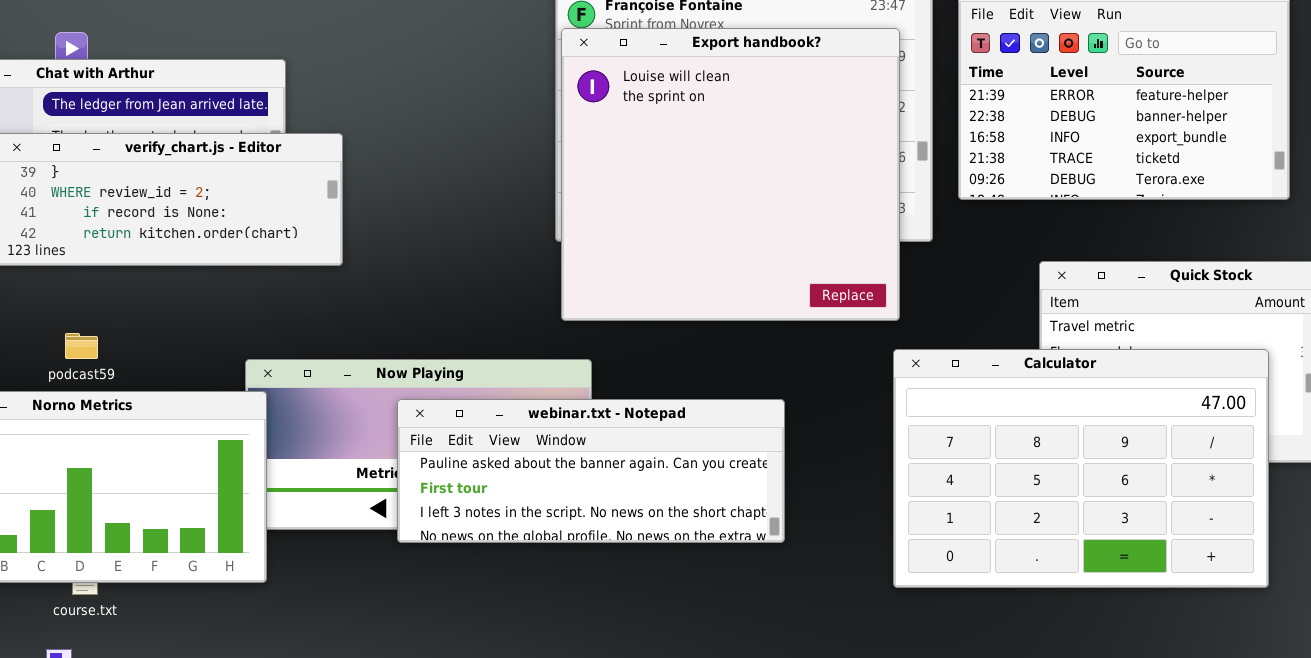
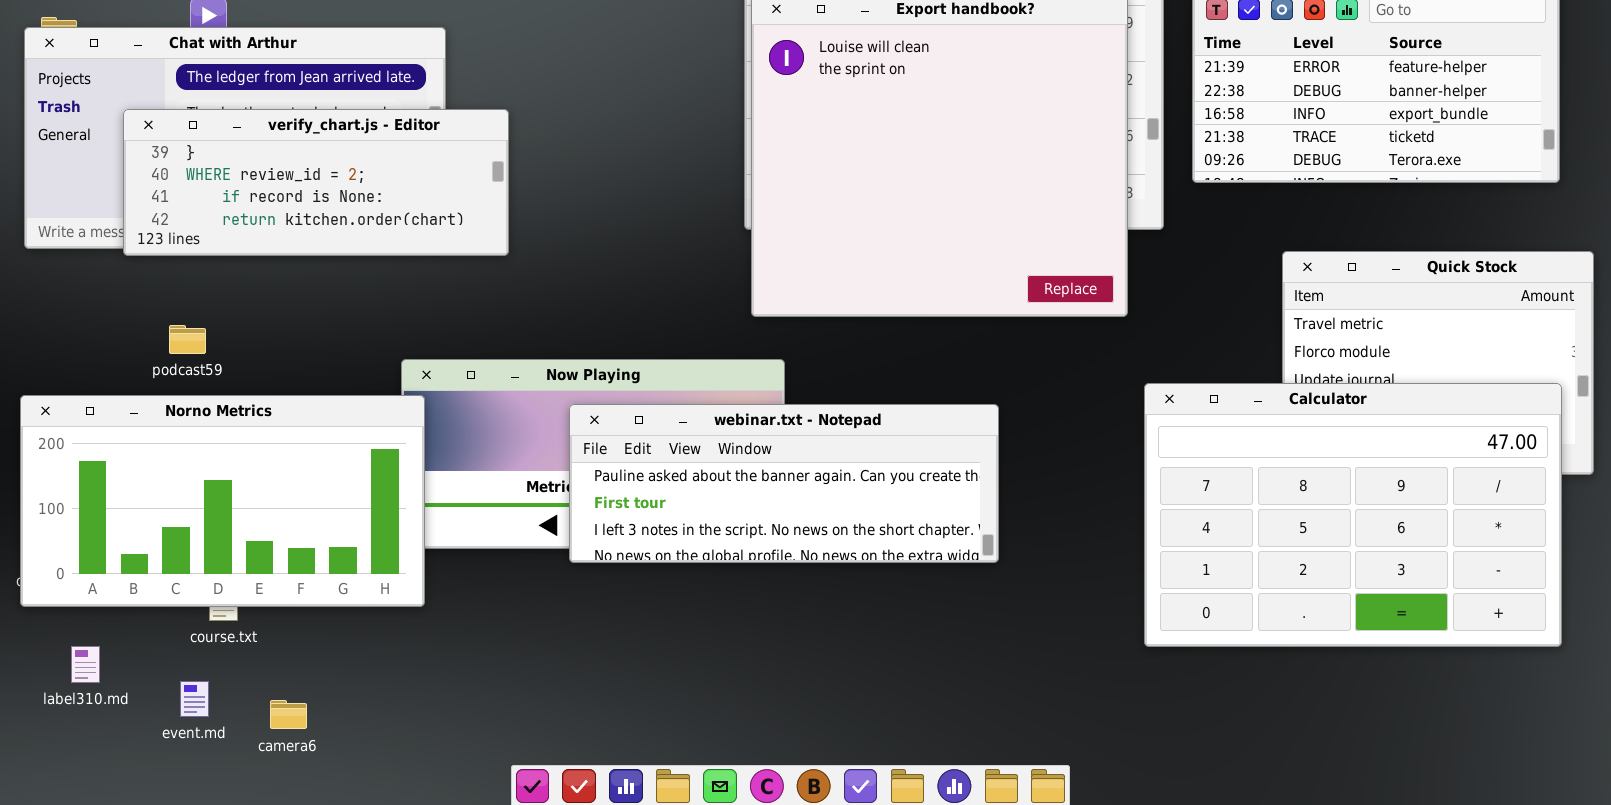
podcast59: [65,333,98,359] -> [169,325,206,354], moved
Calculator: [893,349,1269,588] -> [1144,383,1562,647], moved

